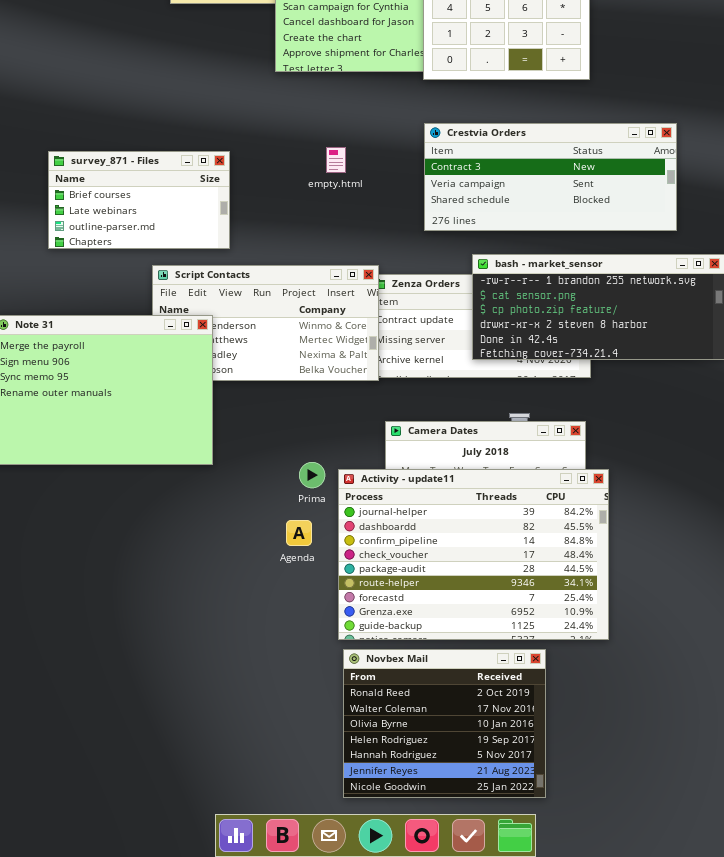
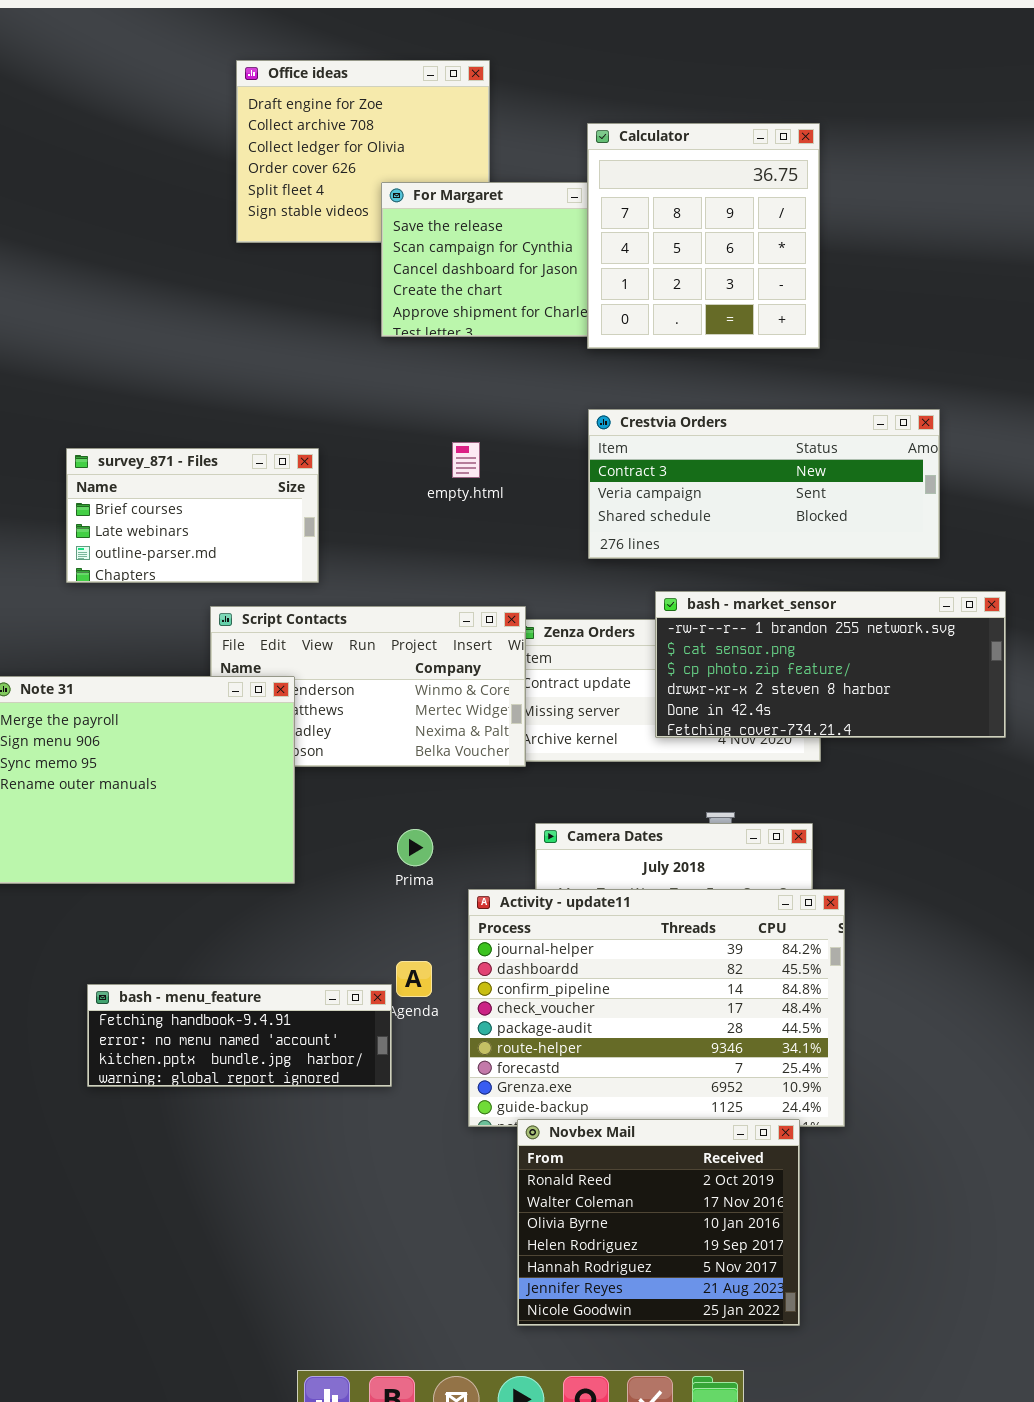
Prima: [299,462,325,488] -> [397,829,433,866], moved
bash - menu_feature: none -> [87,984,392,1087], opened
Novbex Mail: [343,649,546,798] -> [517,1119,800,1326], moved

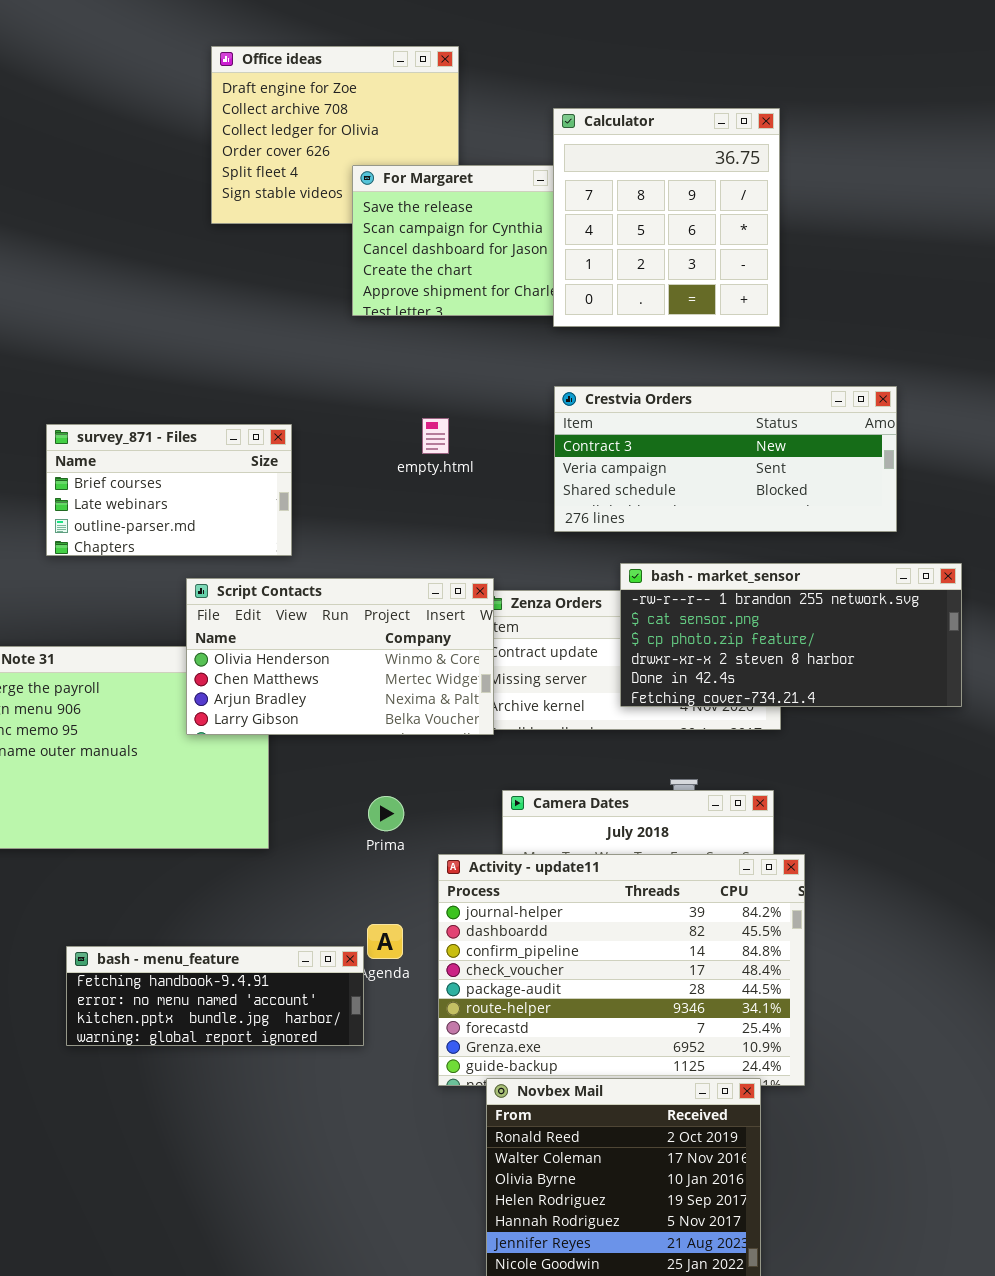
Script Contacts: [210,606,526,767] -> [186,578,494,735], raised

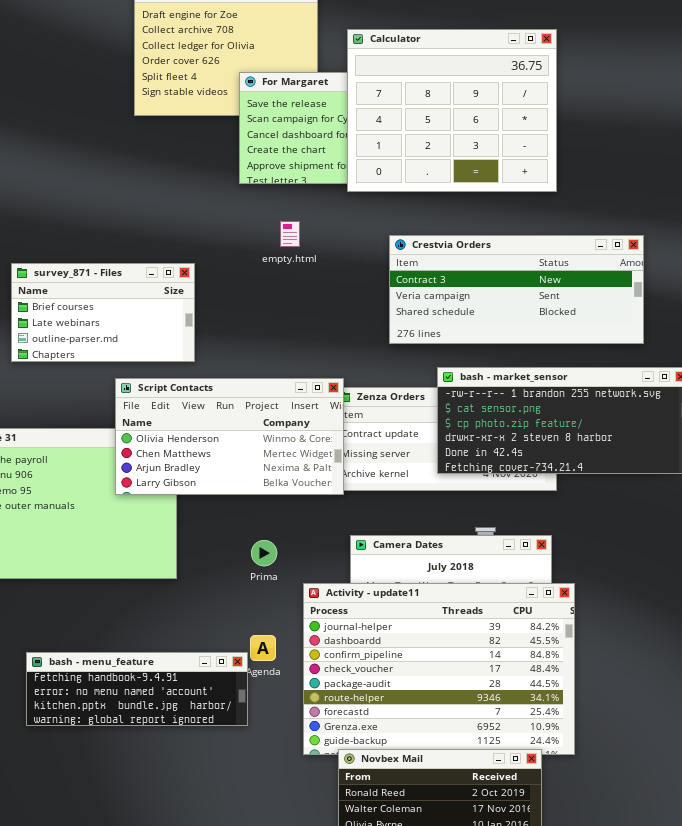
Calculator: [553,108,780,327] -> [347,29,557,192], resized
empty.html: [422,418,449,454] -> [280,221,300,247], moved

